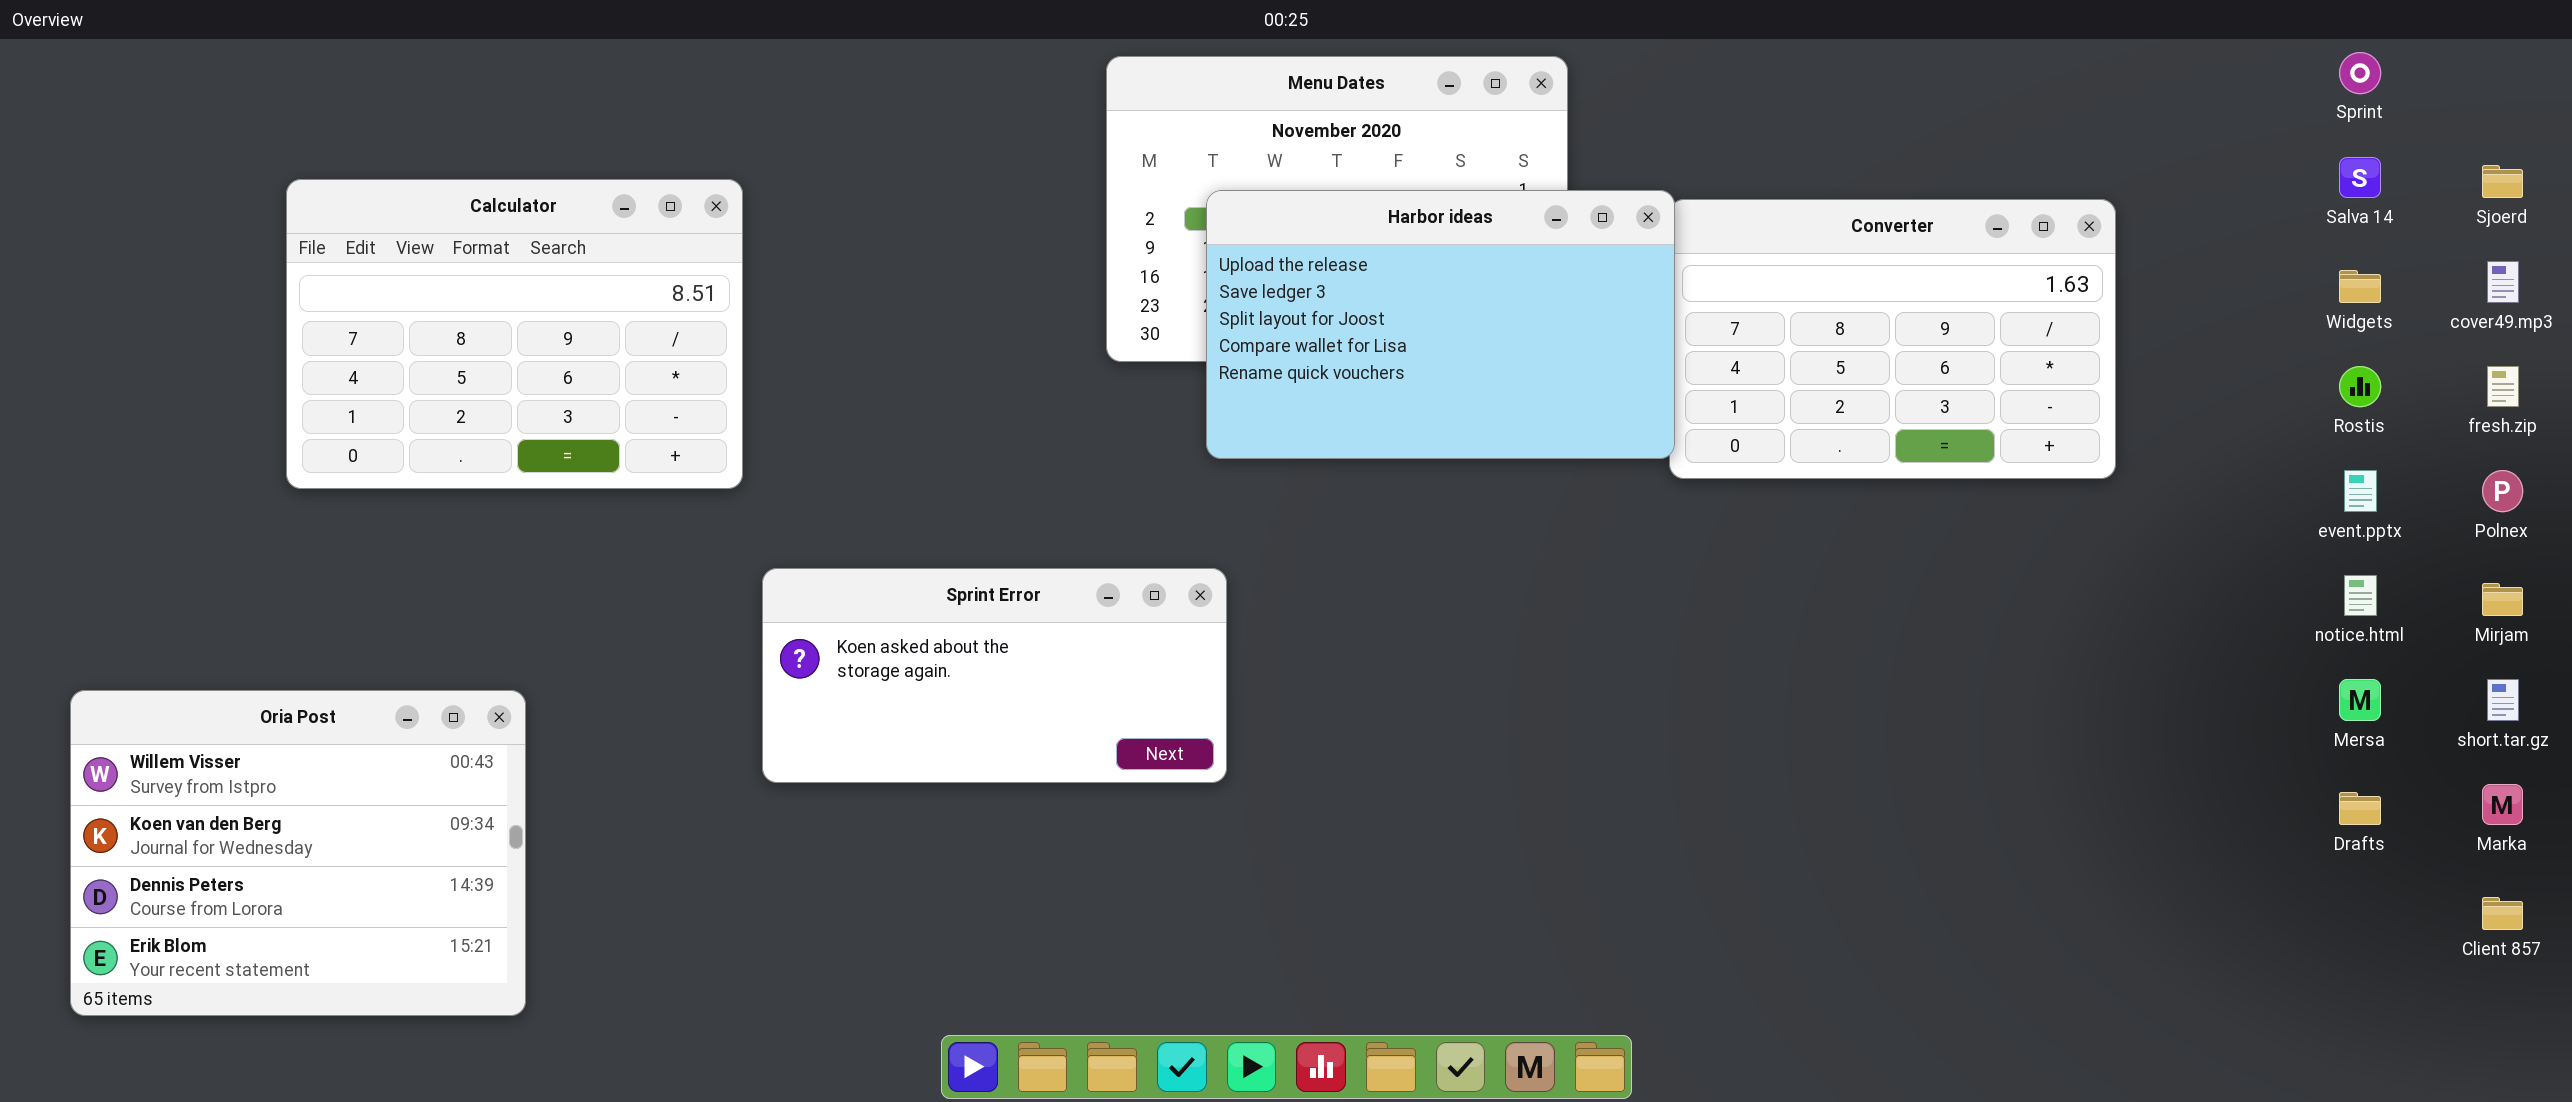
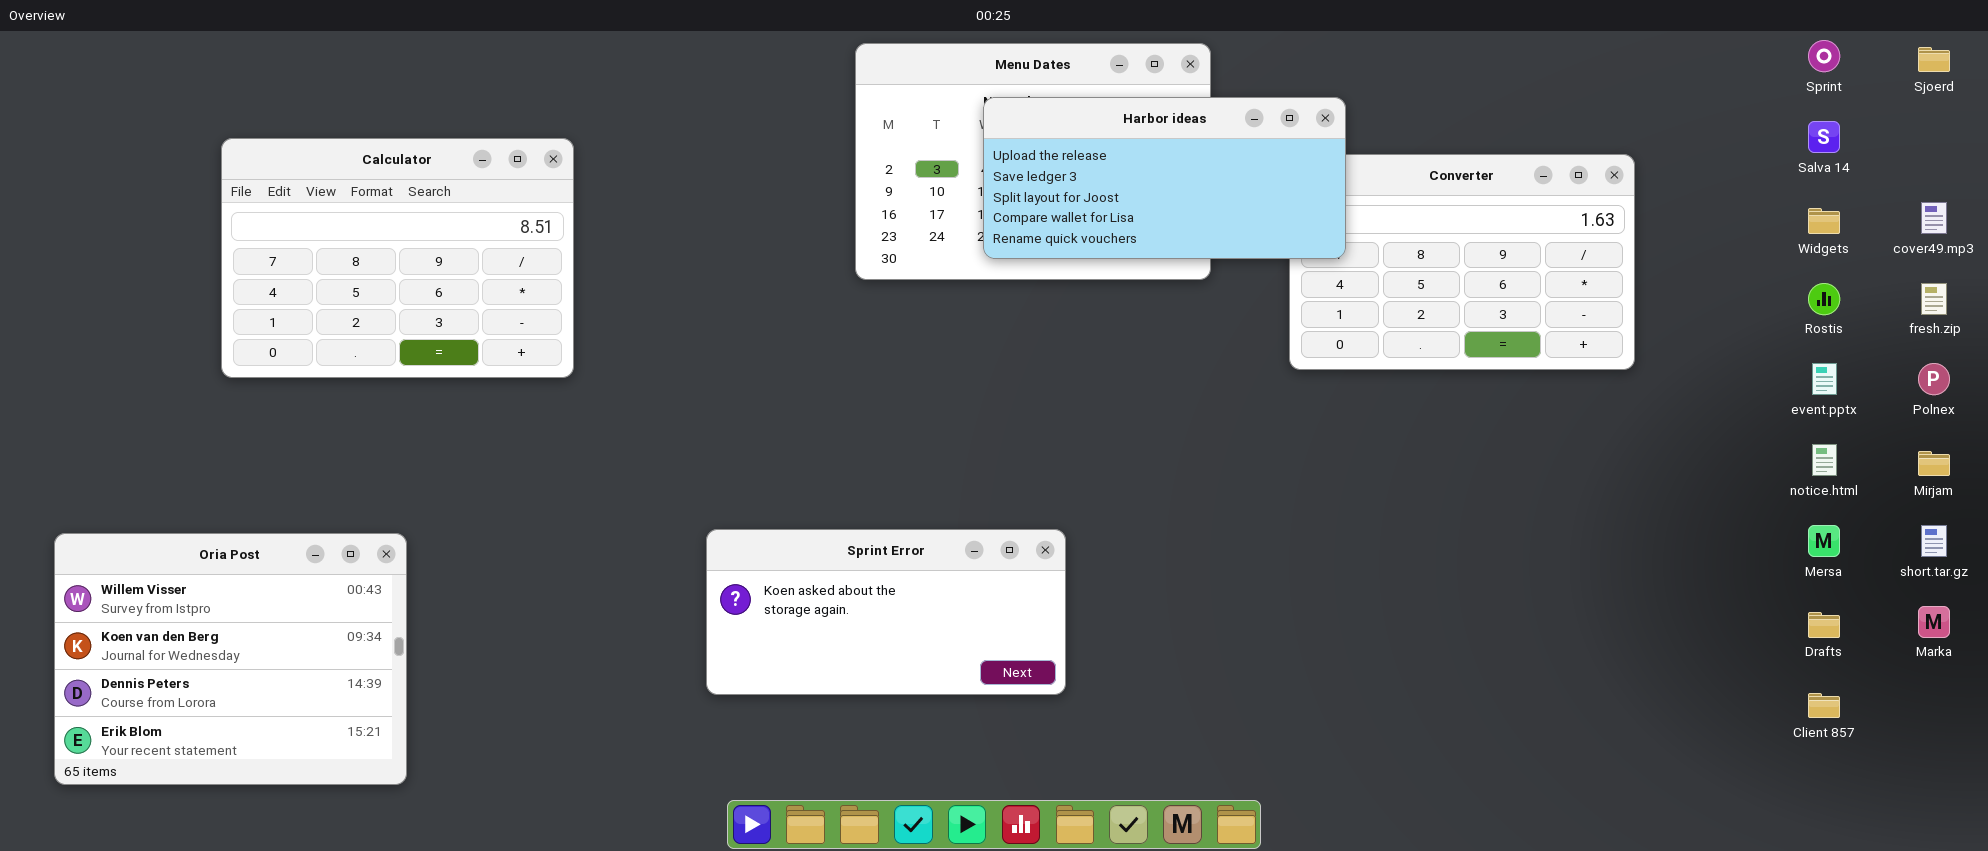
Sjoerd: [2482,165,2523,198] -> [1918,47,1950,72], moved
Harbor ideas: [1206,190,1675,459] -> [983,97,1346,259], moved, resized
Sprint Error: [762,568,1227,783] -> [706,529,1066,695], moved
Client 857: [2482,897,2523,930] -> [1808,693,1840,718], moved

